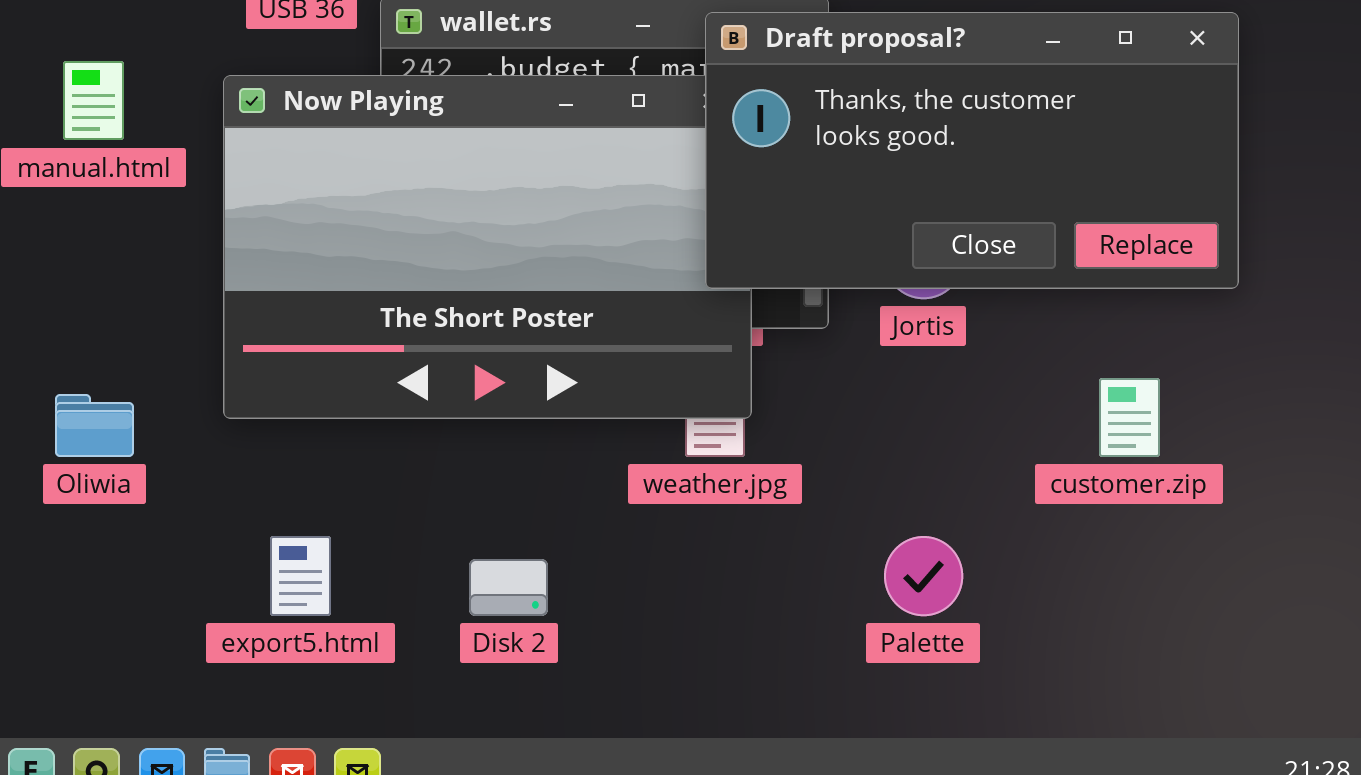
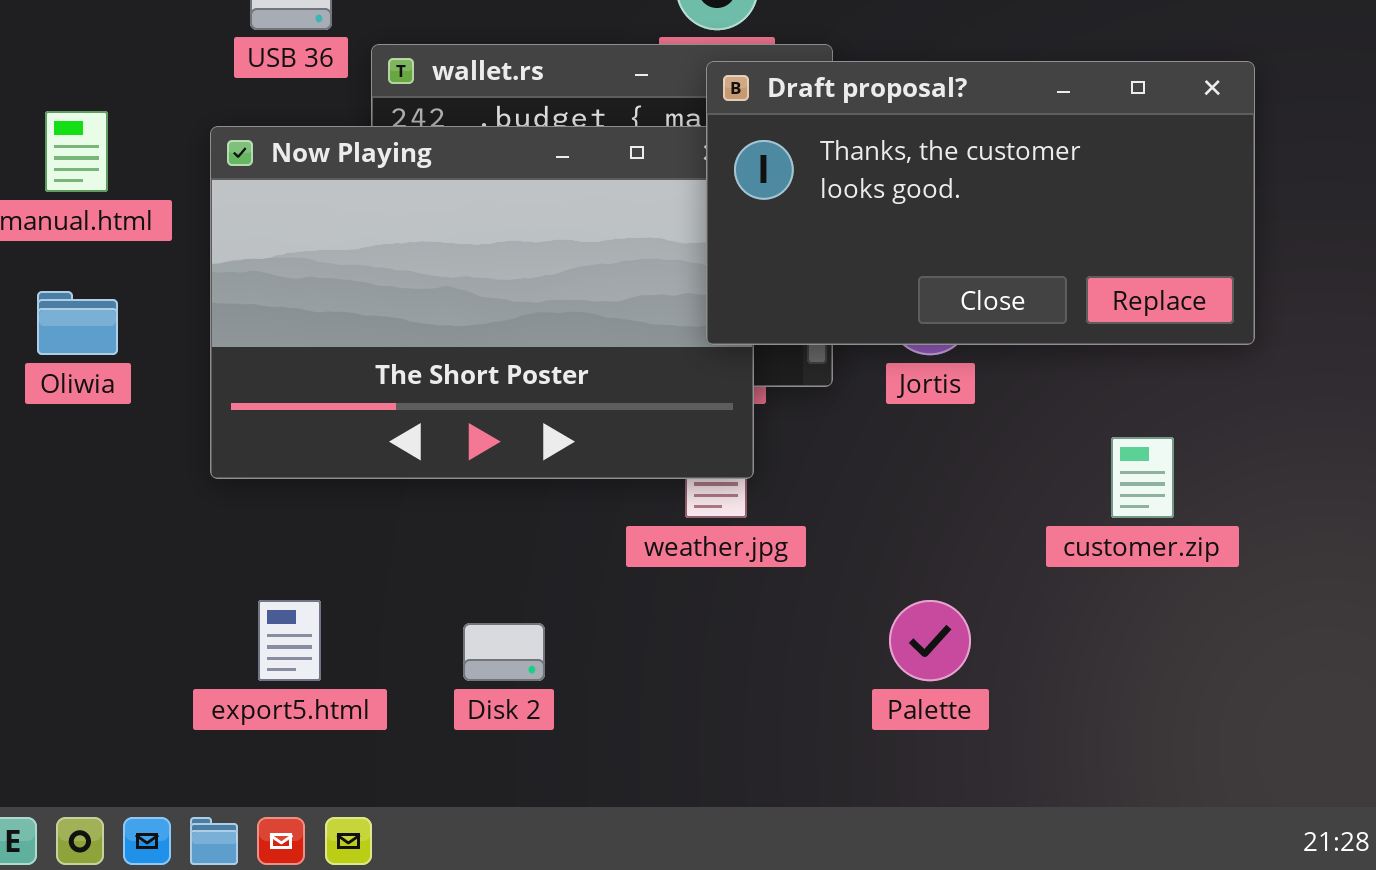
Oliwia: [55,394,134,457] -> [37,291,118,355], moved

